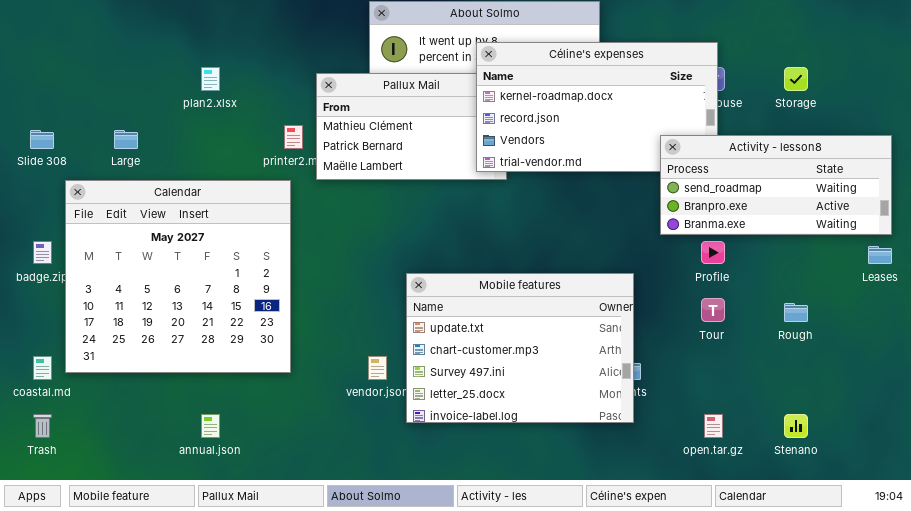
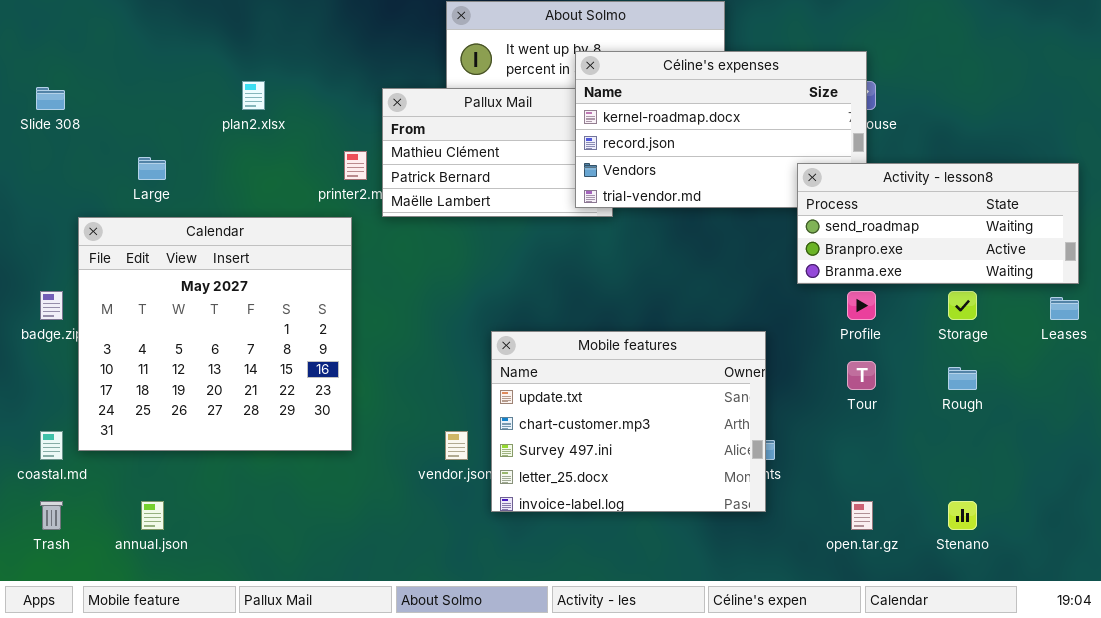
Storage: [784,67,808,91] -> [948,291,977,320], moved
Slide 308: [30,130,54,149] -> [36,87,65,110], moved
annual.json: [201,414,220,438] -> [141,501,164,530], moved

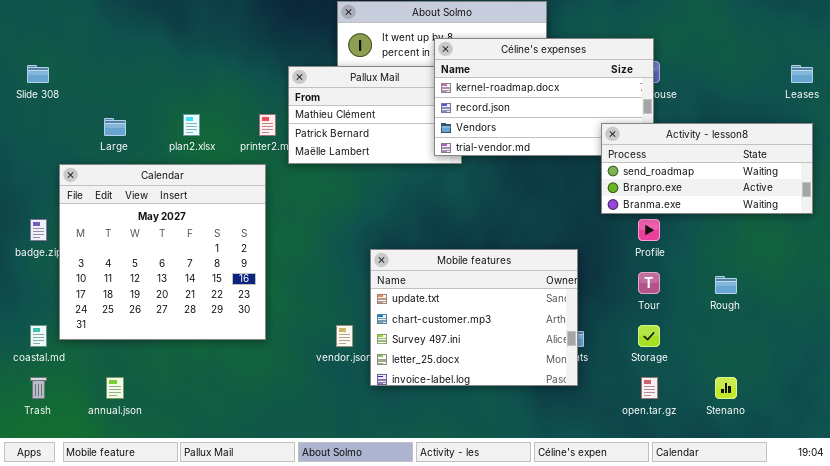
plan2.xlsx: [242,81,265,110] -> [183,114,200,136], moved
Storage: [948,291,977,320] -> [638,325,660,347], moved
Leases: [1050,297,1079,320] -> [791,65,813,83], moved

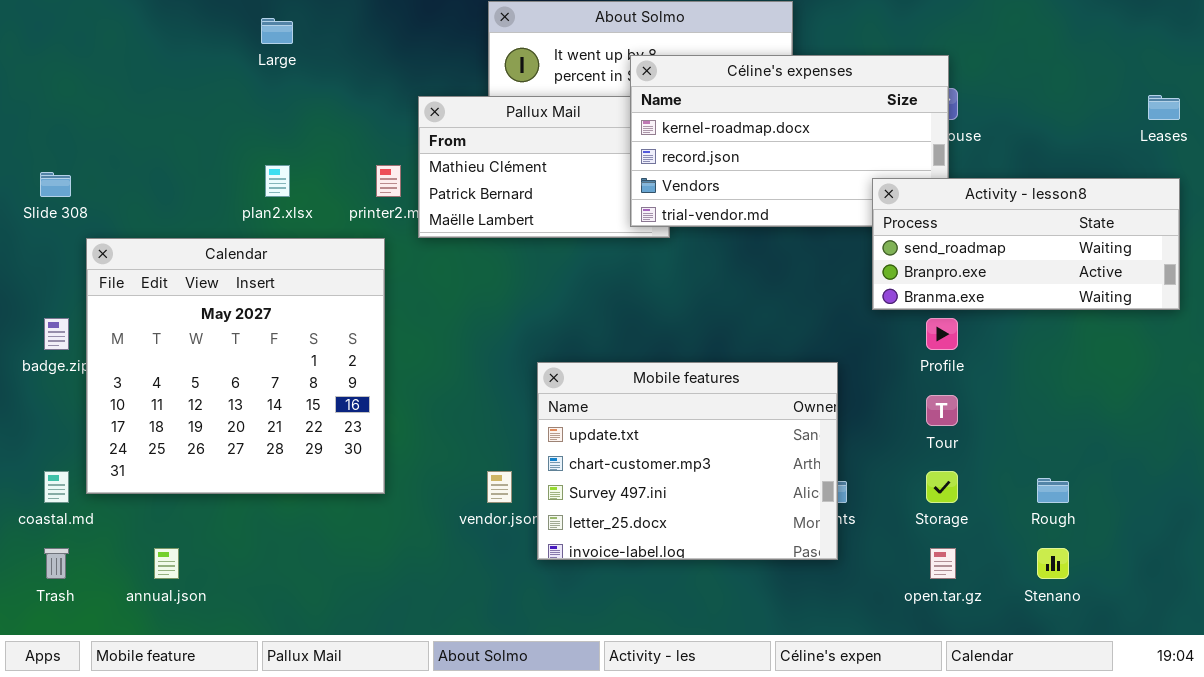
Slide 308: [27,65,49,83] -> [40,172,71,197], moved
Large: [104,118,126,136] -> [261,18,293,44], moved
Rough: [715,276,737,294] -> [1037,478,1069,503], moved

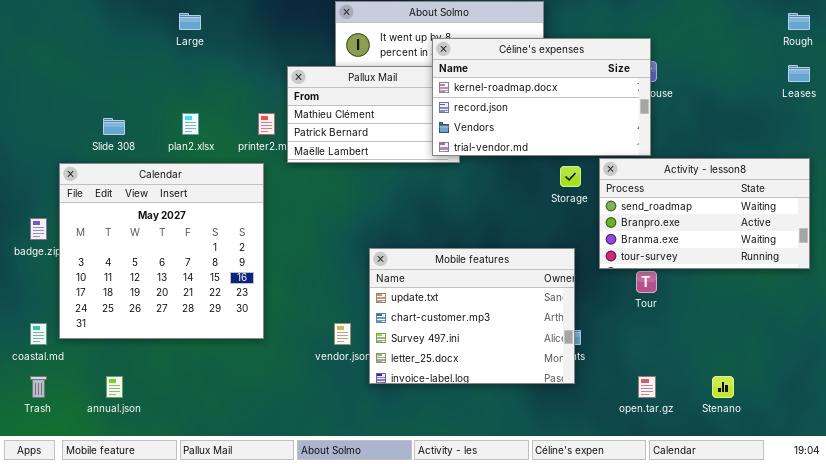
Slide 308: [40,172,71,197] -> [103,118,125,135], moved
Activity - lesson8: [872,178,1180,310] -> [599,158,810,269], moved, resized
Storage: [926,471,958,503] -> [560,166,581,187], moved
Rough: [1037,478,1069,503] -> [788,13,810,30], moved

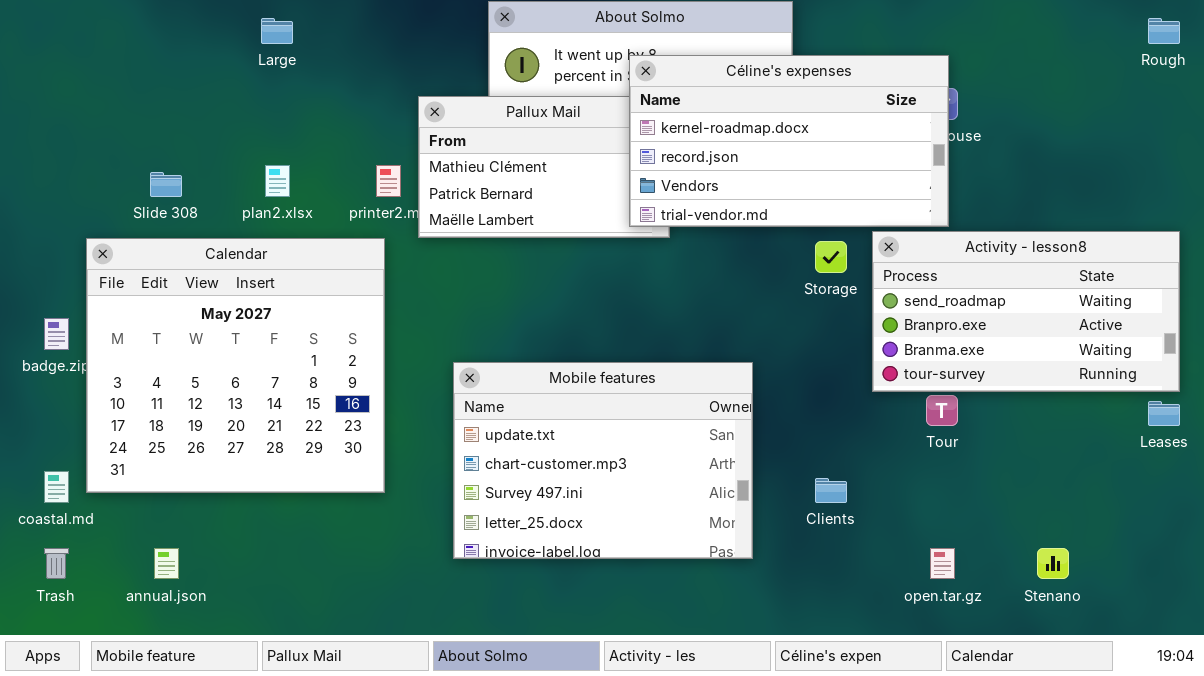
Leases: [788,65,810,82] -> [1148,401,1180,426], moved
Mobile features: [369,248,575,384] -> [453,362,753,559], moved

